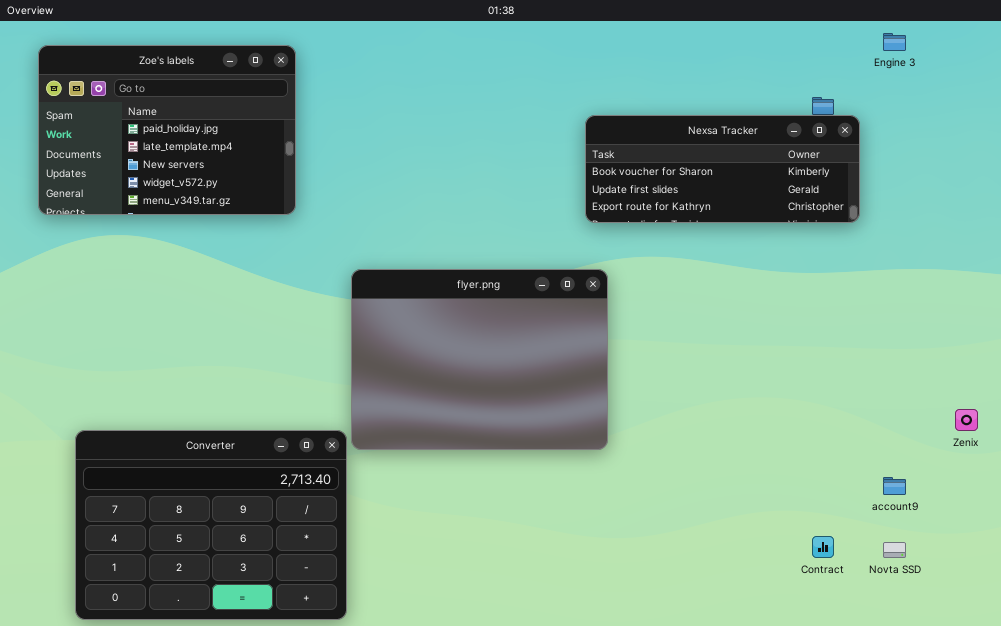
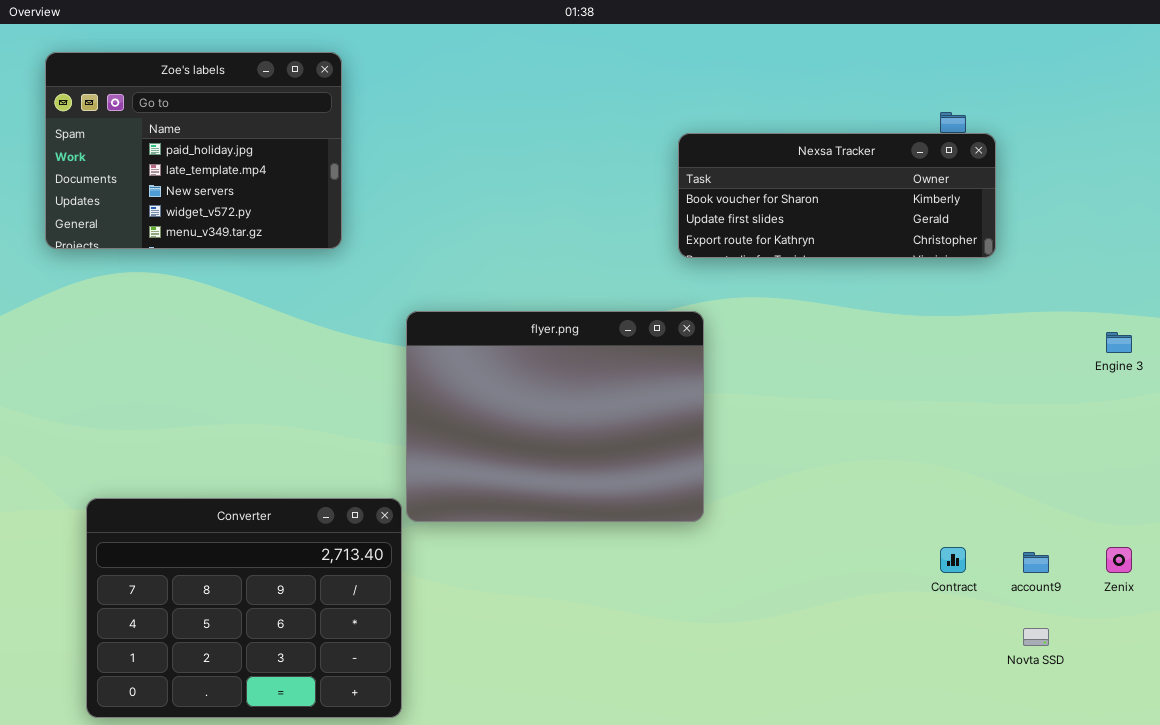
Engine 3: [883,33,906,51] -> [1106,332,1132,353], moved
Zenix: [955,409,978,431] -> [1106,547,1132,573], moved
Contract: [812,536,834,558] -> [940,547,966,573], moved

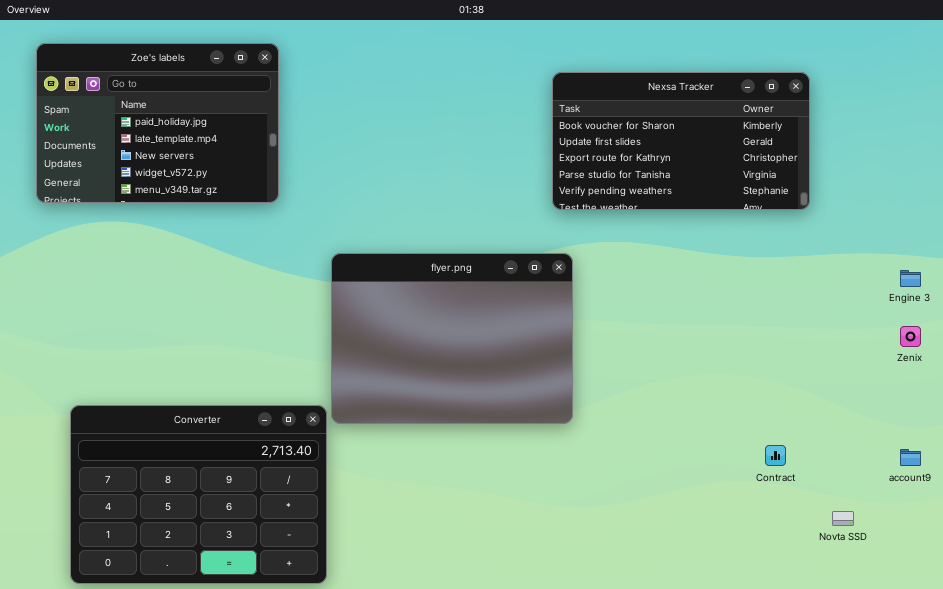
Nexsa Tracker: [678,133,996,258] -> [552,72,810,210], resized
Zenix: [1106,547,1132,573] -> [900,326,921,347], moved
account9: [1023,552,1049,573] -> [900,449,921,466], moved

